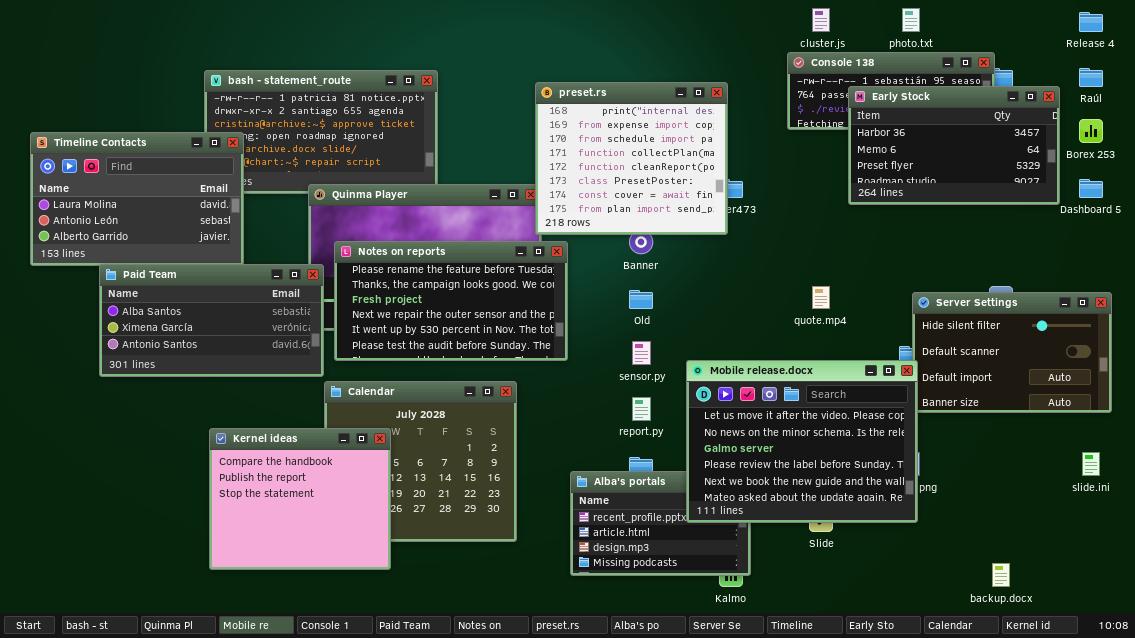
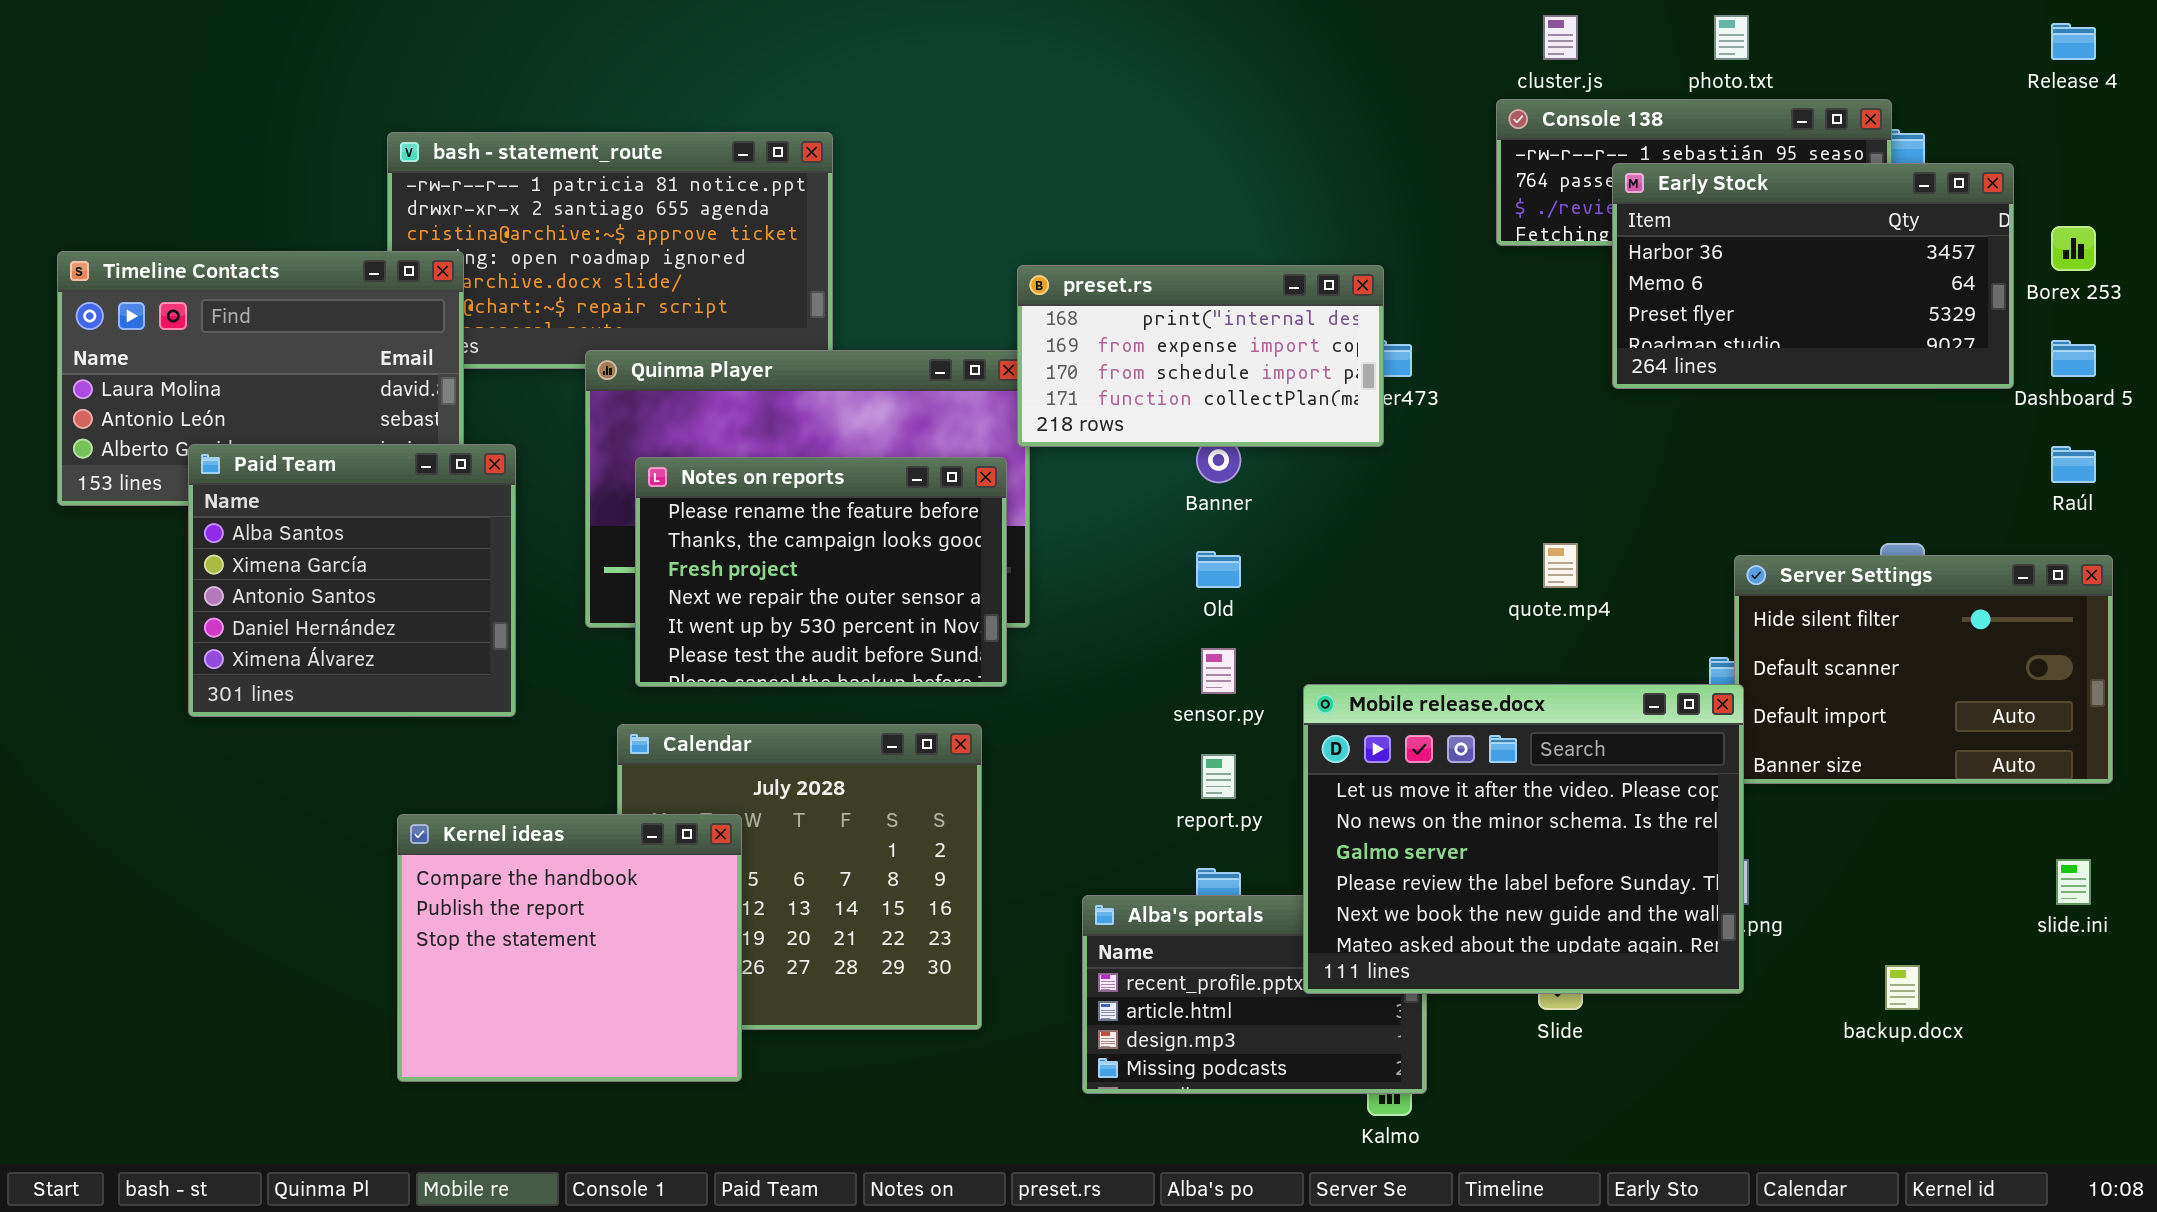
Raúl: [1079,68,1103,87] -> [2051,446,2096,483], moved
preset.rs: [535,82,728,235] -> [1017,265,1384,447], resized
Notes on reports: [334,241,568,361] -> [635,457,1007,687], resized
Paid Team: [99,264,324,377] -> [188,444,516,717], resized
backup.docx: [992,563,1010,587] -> [1885,965,1920,1010], moved

